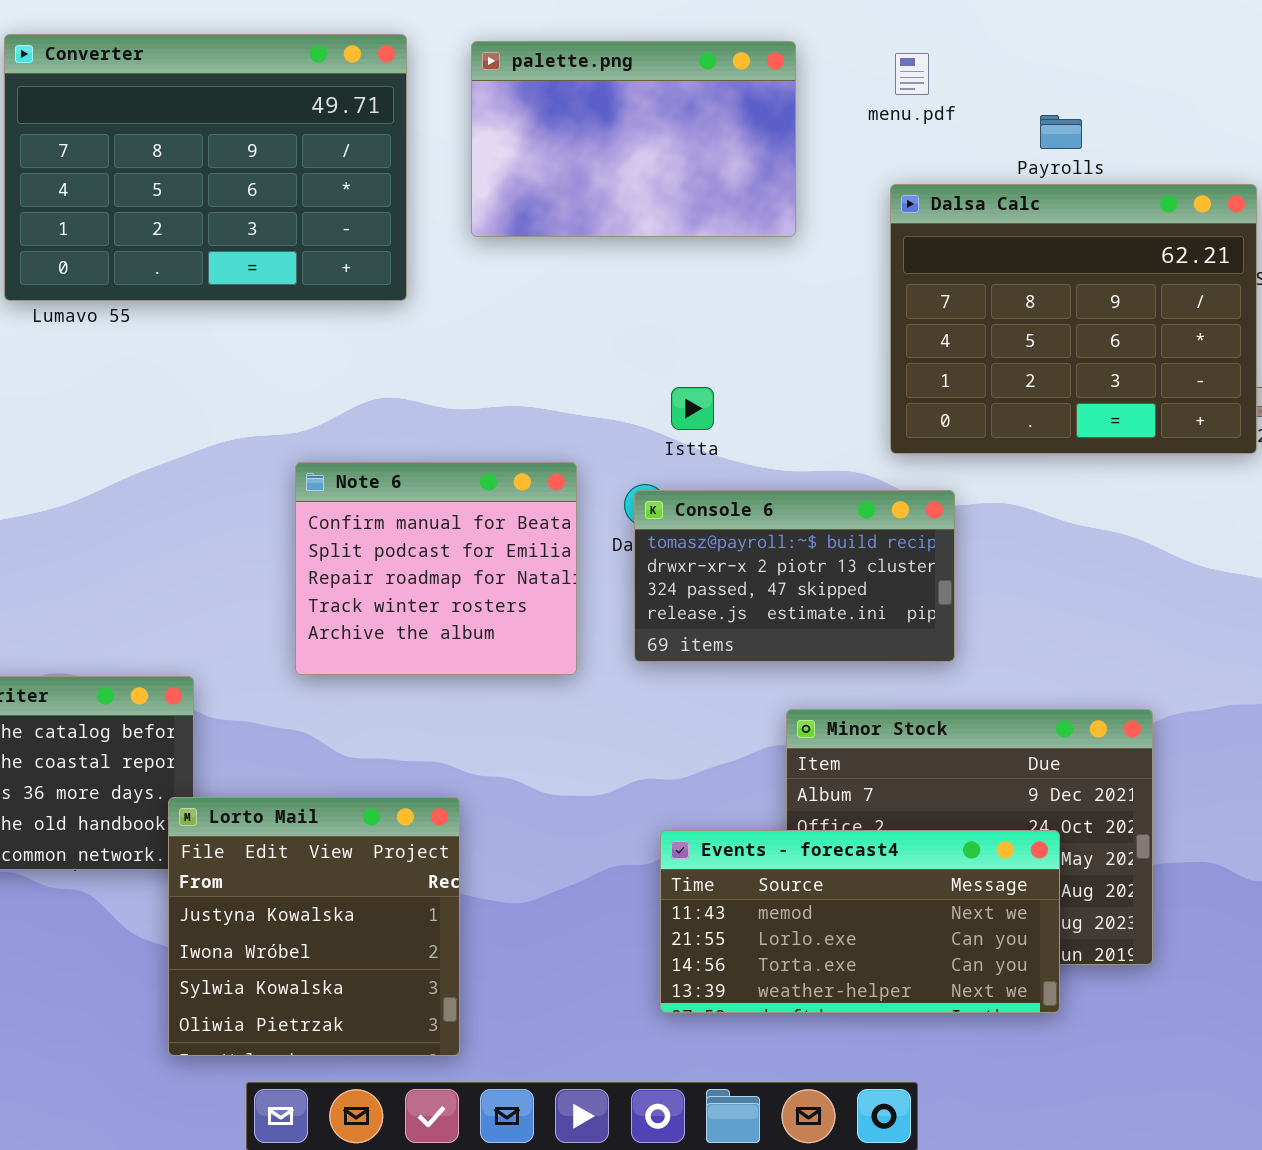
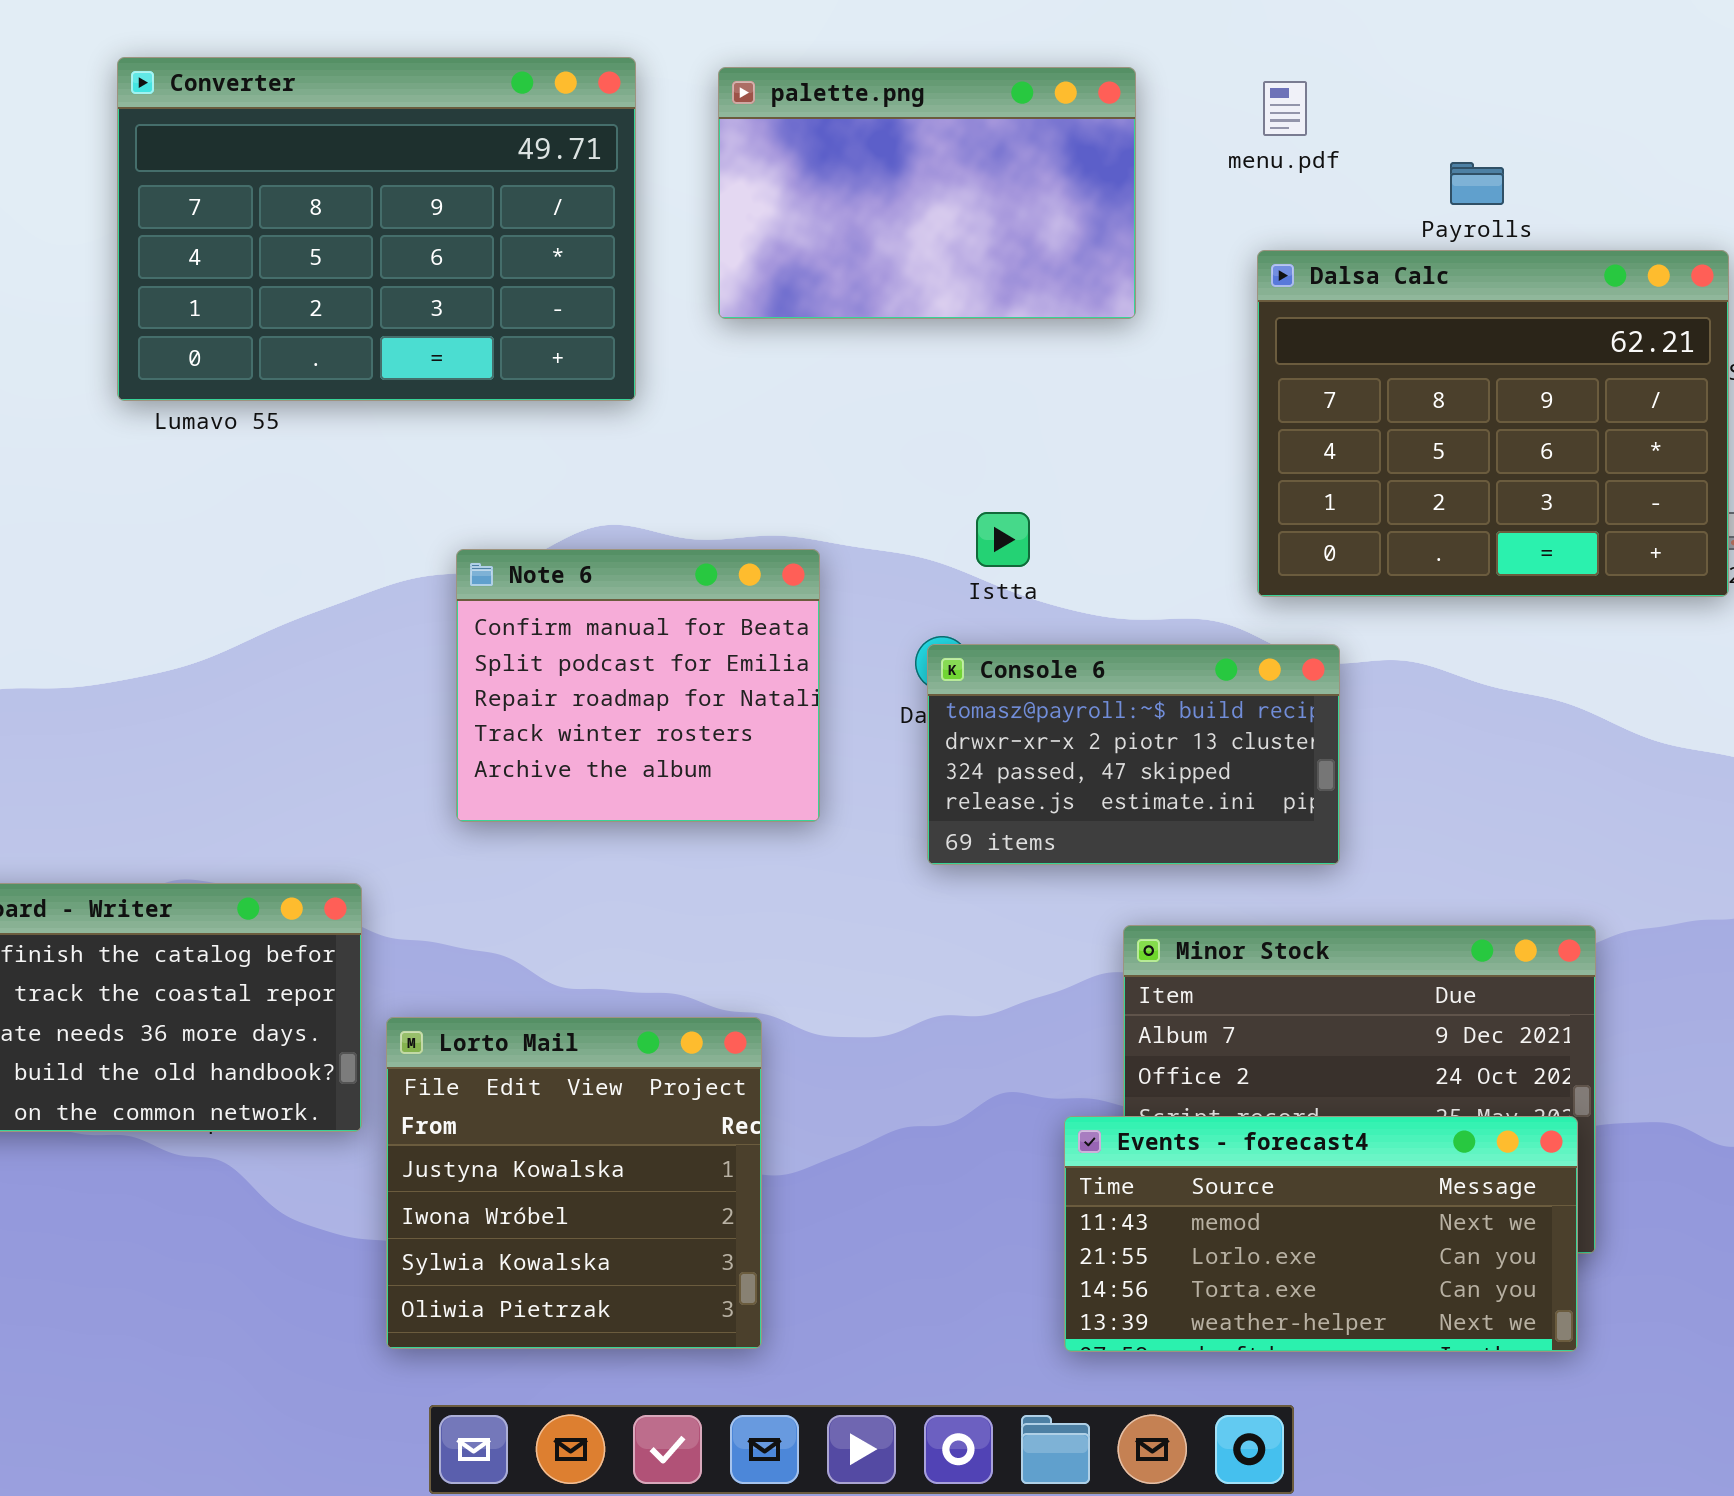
Note 6: [295,462,577,675] -> [456,549,820,822], moved
Lorto Mail: [168,797,460,1056] -> [386,1017,762,1349], moved
Events - forecast4: [660,830,1060,1013] -> [1064,1116,1578,1352], moved

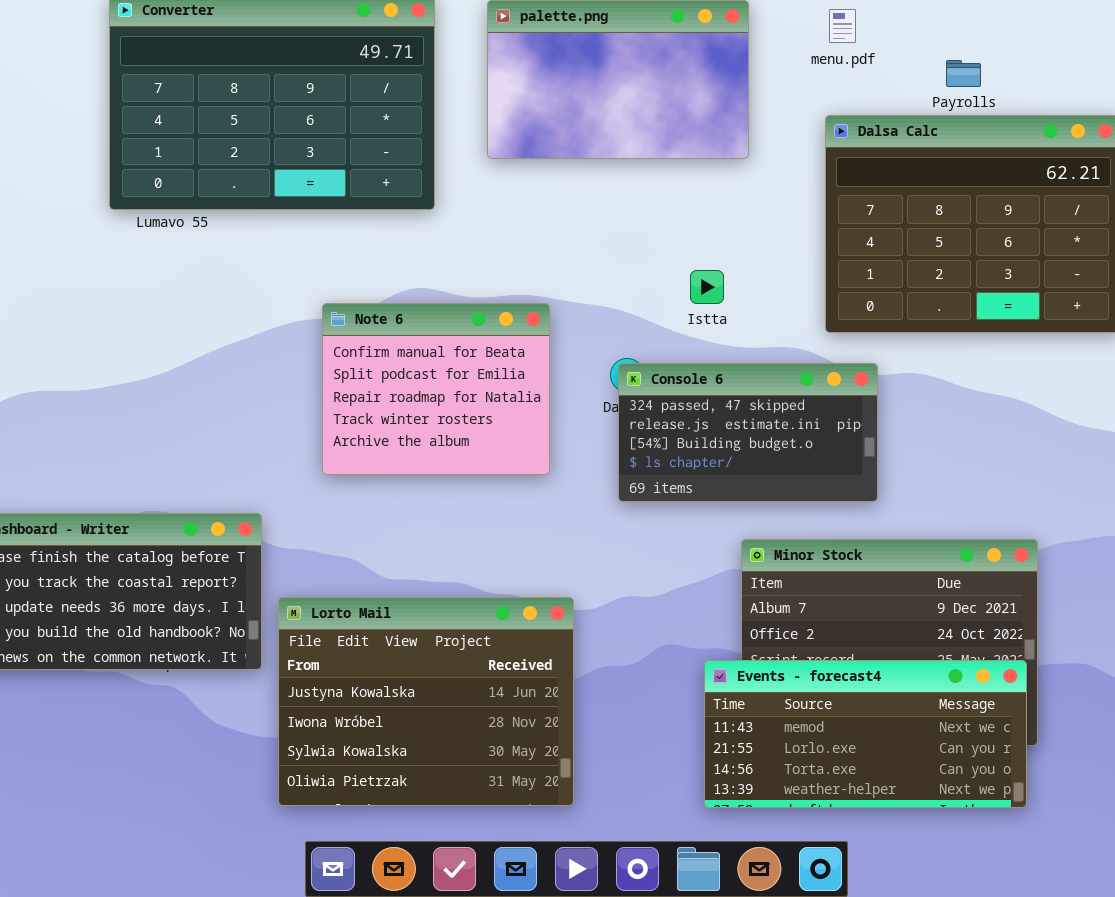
Istta: [976,512,1030,567] -> [690,270,724,304], moved
Console 6: [927,644,1340,865] -> [618,363,878,502], scrolled down 2 rows
Lorto Mail: [386,1017,762,1349] -> [278,597,574,806], resized

